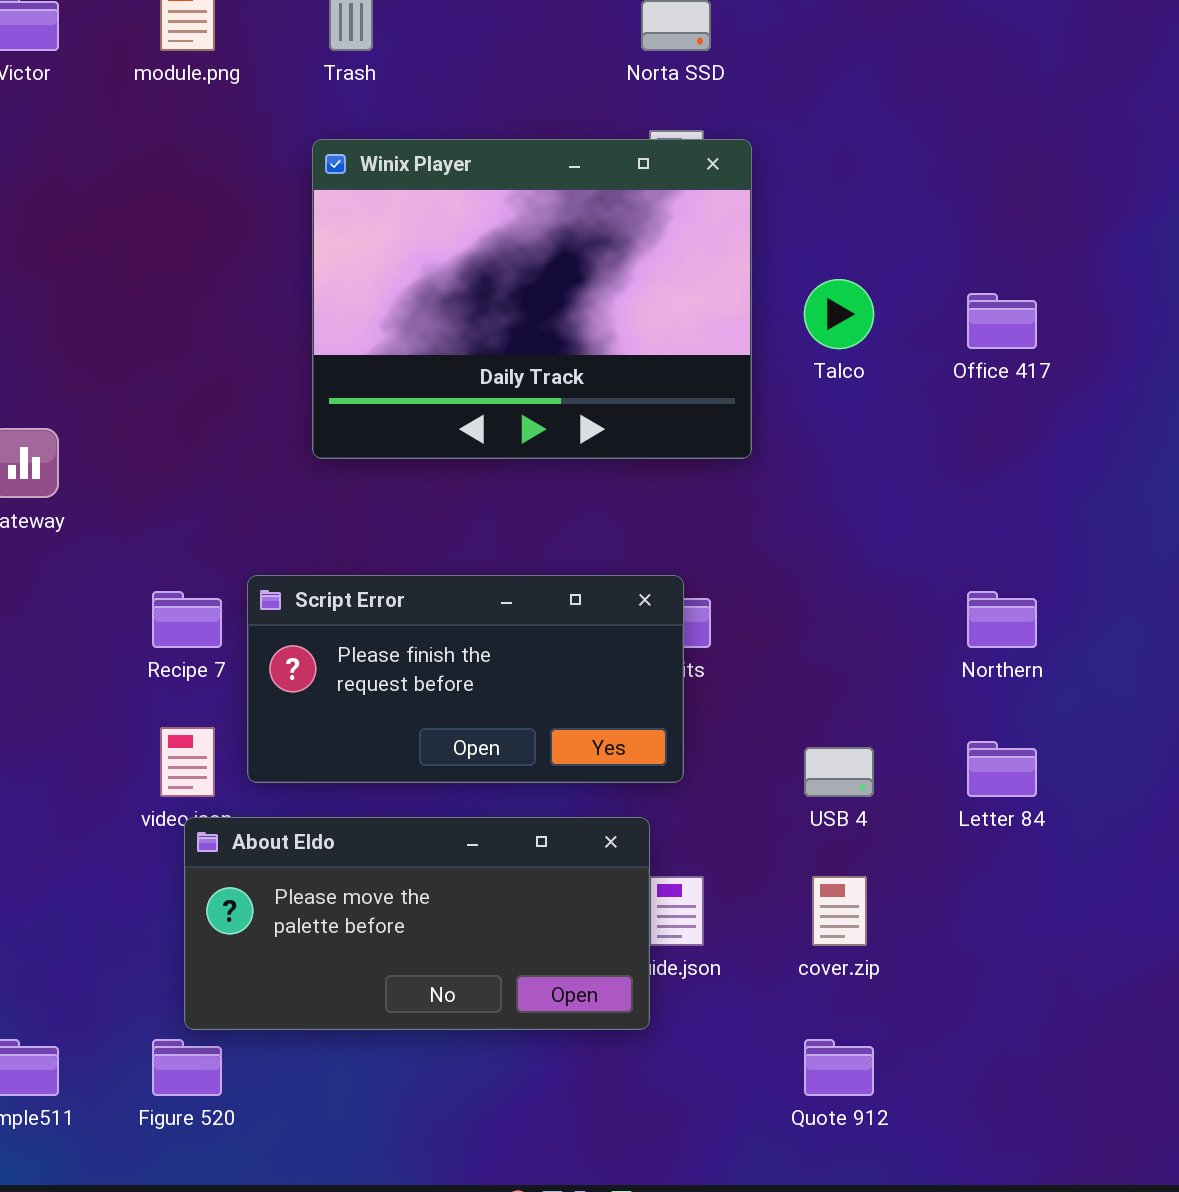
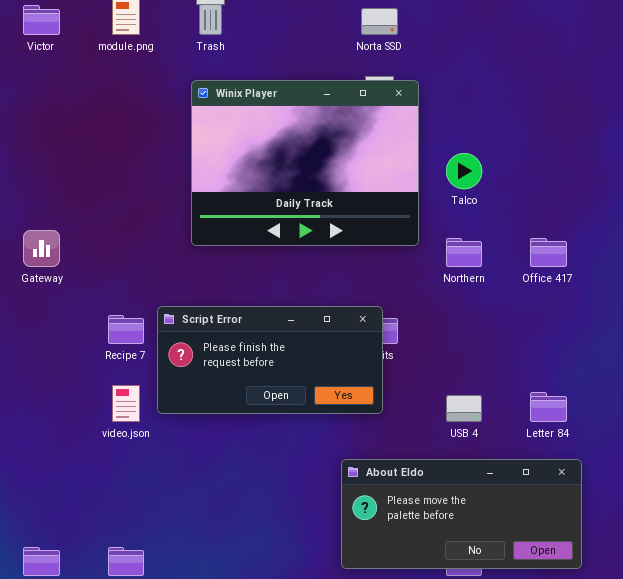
Office 417: [967,293,1037,349] -> [530,238,567,267], moved
Northern: [967,591,1037,648] -> [446,238,482,267], moved
About Eldo: [184,817,650,1030] -> [341,459,582,569], moved

